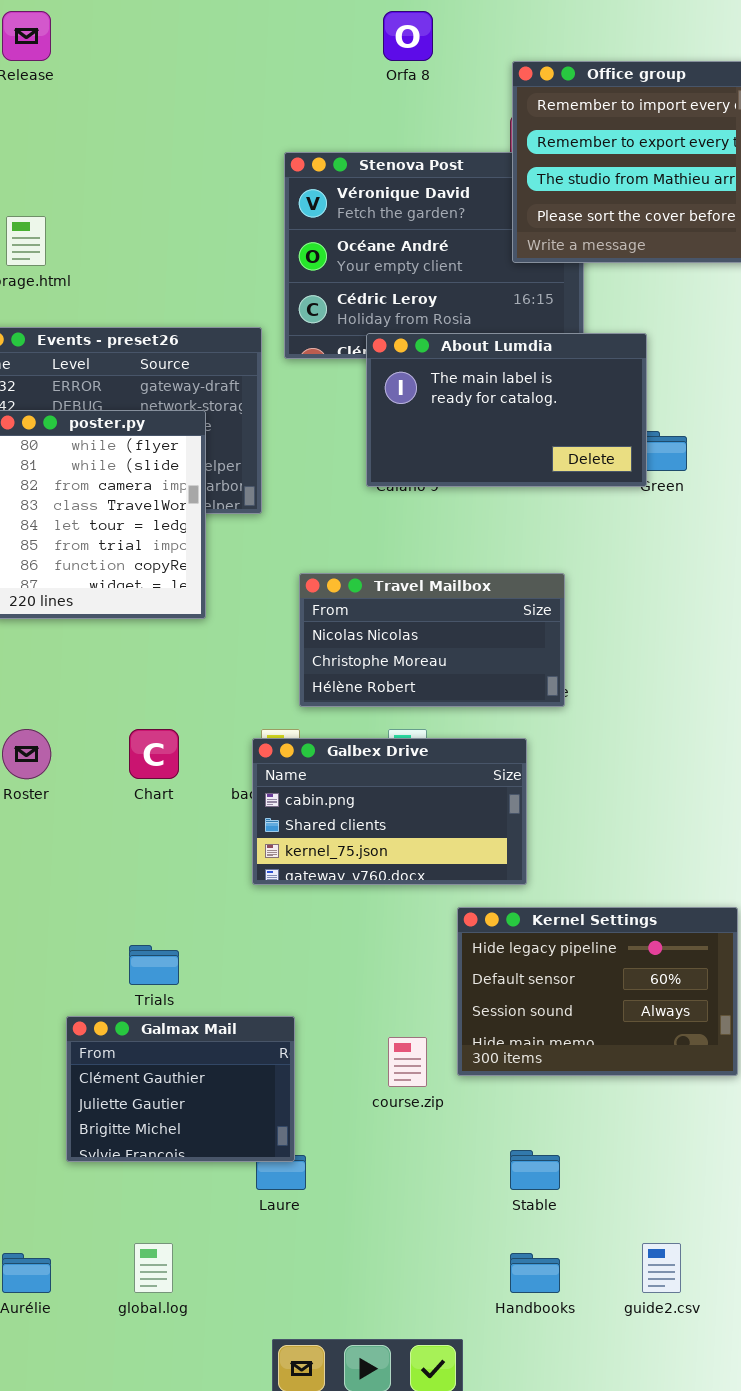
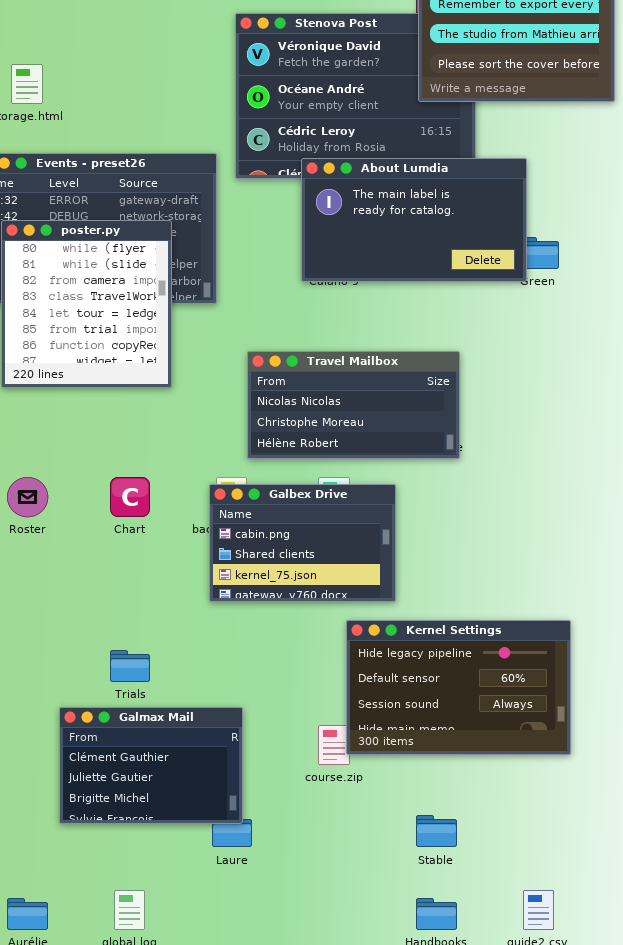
Galbex Drive: [252,738,527,885] -> [209,484,396,602], resized
Kernel Settings: [457,907,738,1076] -> [346,620,571,755], moved

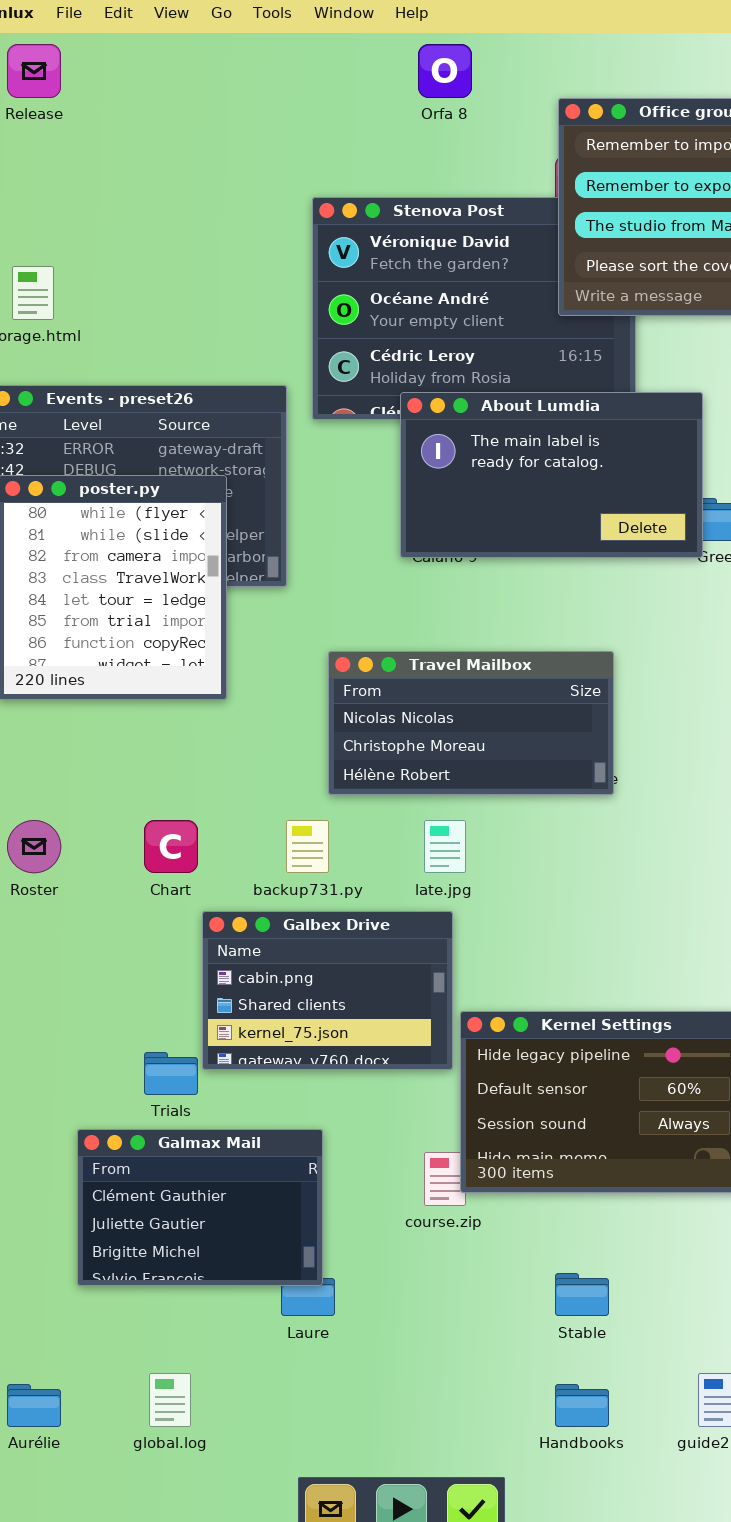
Galbex Drive: [209,484,396,602] -> [202,911,453,1070], moved

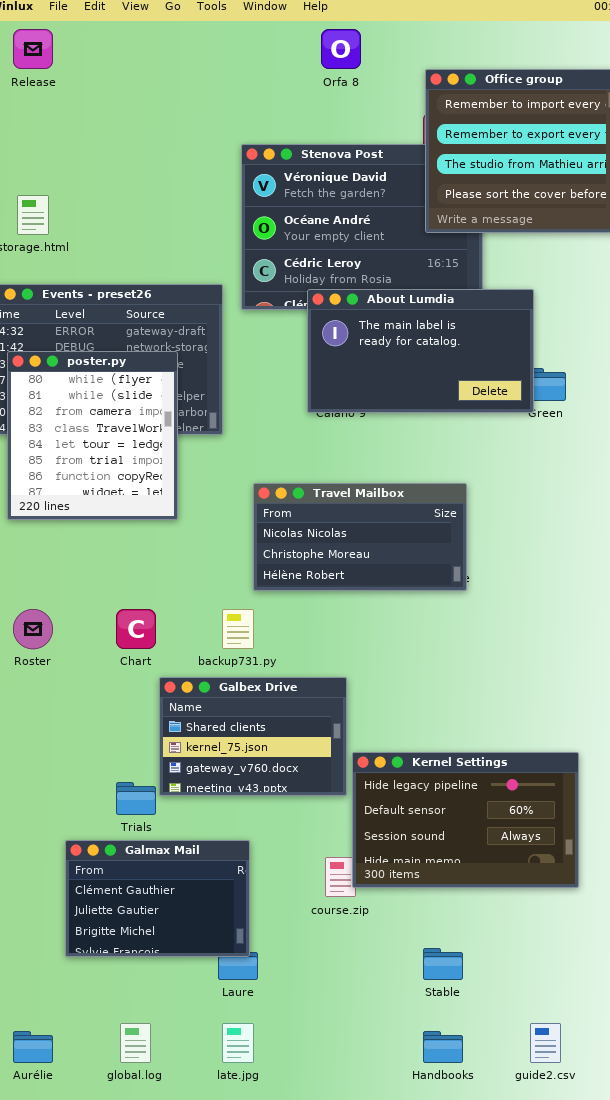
late.jpg: [424,820,466,873] -> [222,1023,254,1063], moved
Galbex Drive: [202,911,453,1070] -> [159,677,347,796], scrolled down 1 row

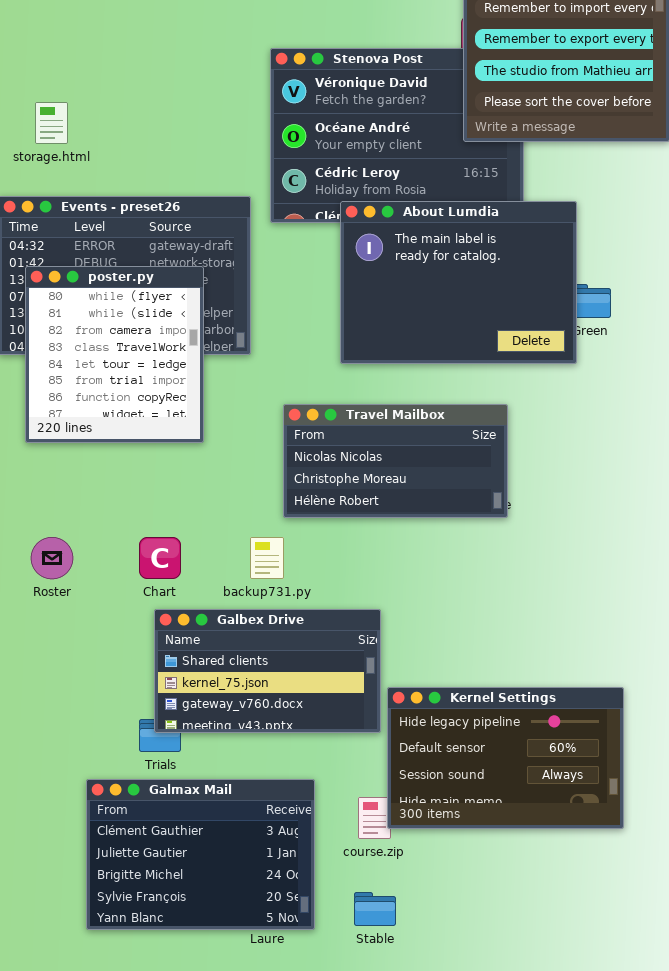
About Lumdia: [307,289,534,413] -> [340,201,577,364], resized
Galbex Drive: [159,677,347,796] -> [154,609,381,733], resized
Galmax Mail: [65,840,250,957] -> [86,779,315,930], resized
Stable: [423,948,463,980] -> [354,892,396,926], moved

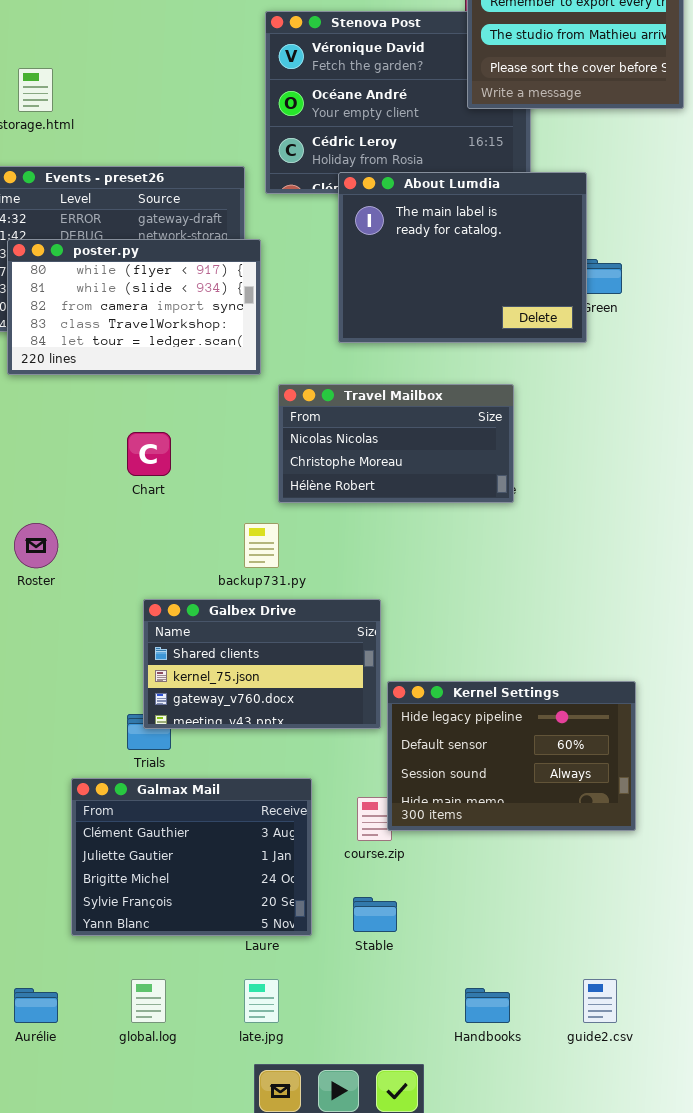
poster.py: [25,266,204,443] -> [7,239,261,375], resized
Chart: [139,537,181,579] -> [127,432,171,476], moved

